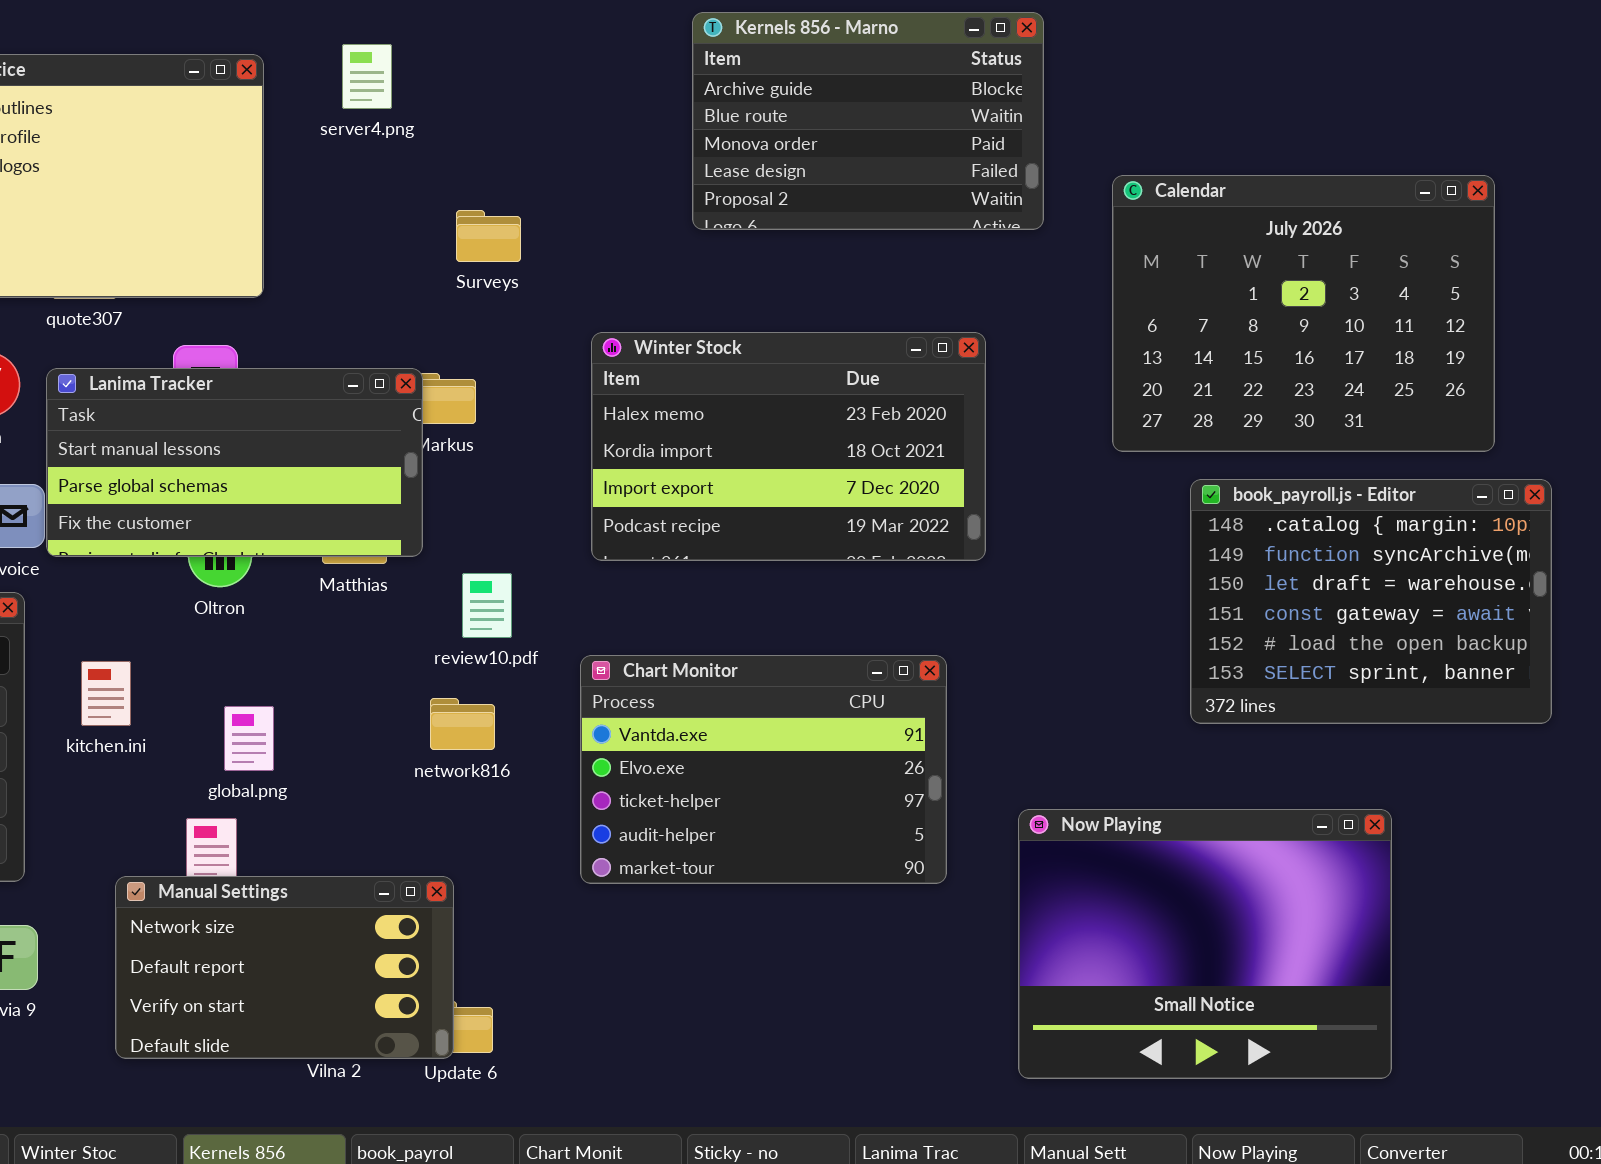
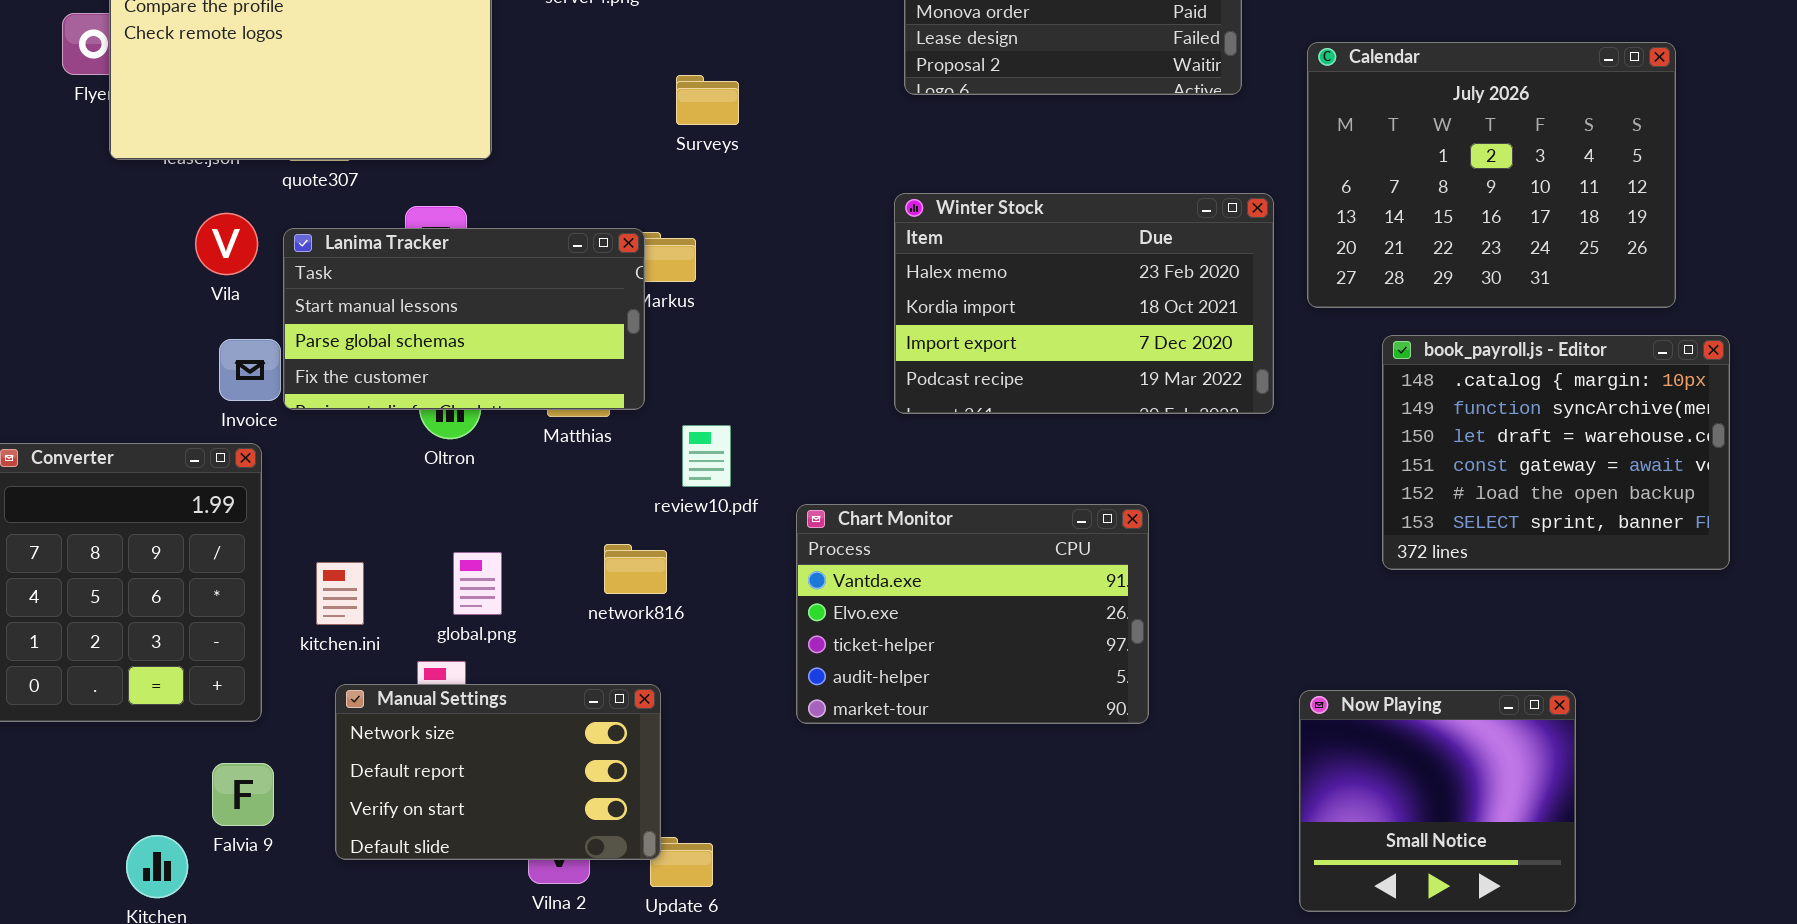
Winter Stock: [591,332,986,561] -> [894,193,1274,414], moved
kitchen.ini: [81,661,131,726] -> [316,562,364,625], moved
network816: [430,698,495,750] -> [604,544,667,594], moved
Now Playing: [1018,809,1392,1079] -> [1299,690,1576,912], resized
Manual Settings: [115,876,454,1059] -> [335,684,661,860], moved

